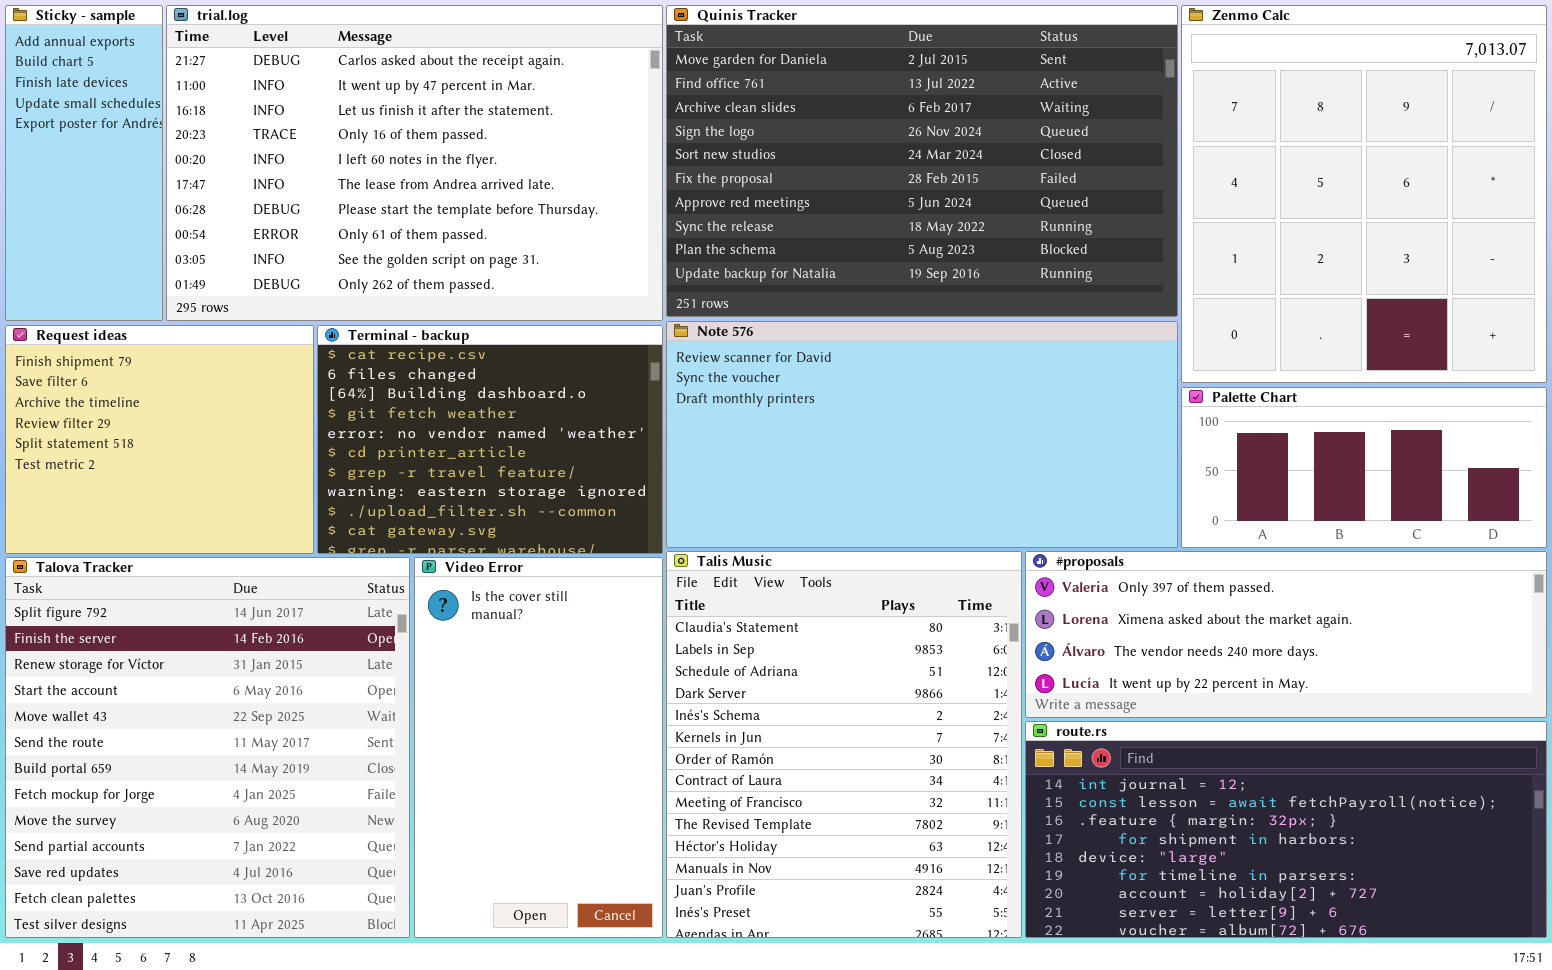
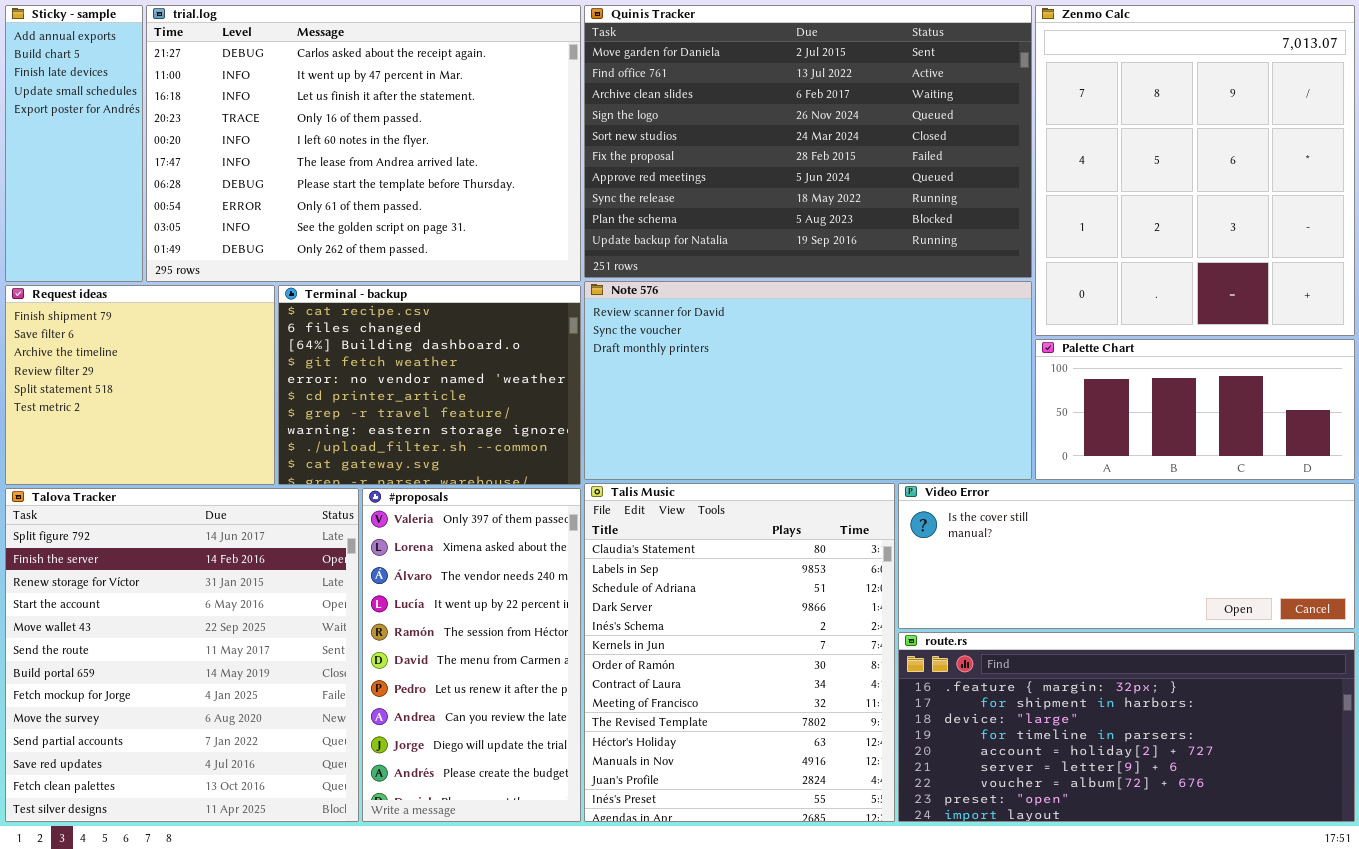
#proposals: [1025,551,1547,718] -> [362,488,581,822], moved, resized
Video Error: [414,557,663,938] -> [898,483,1355,629], moved, resized
route.rs: [1025,721,1547,938] -> [898,632,1355,822], scrolled down 2 rows

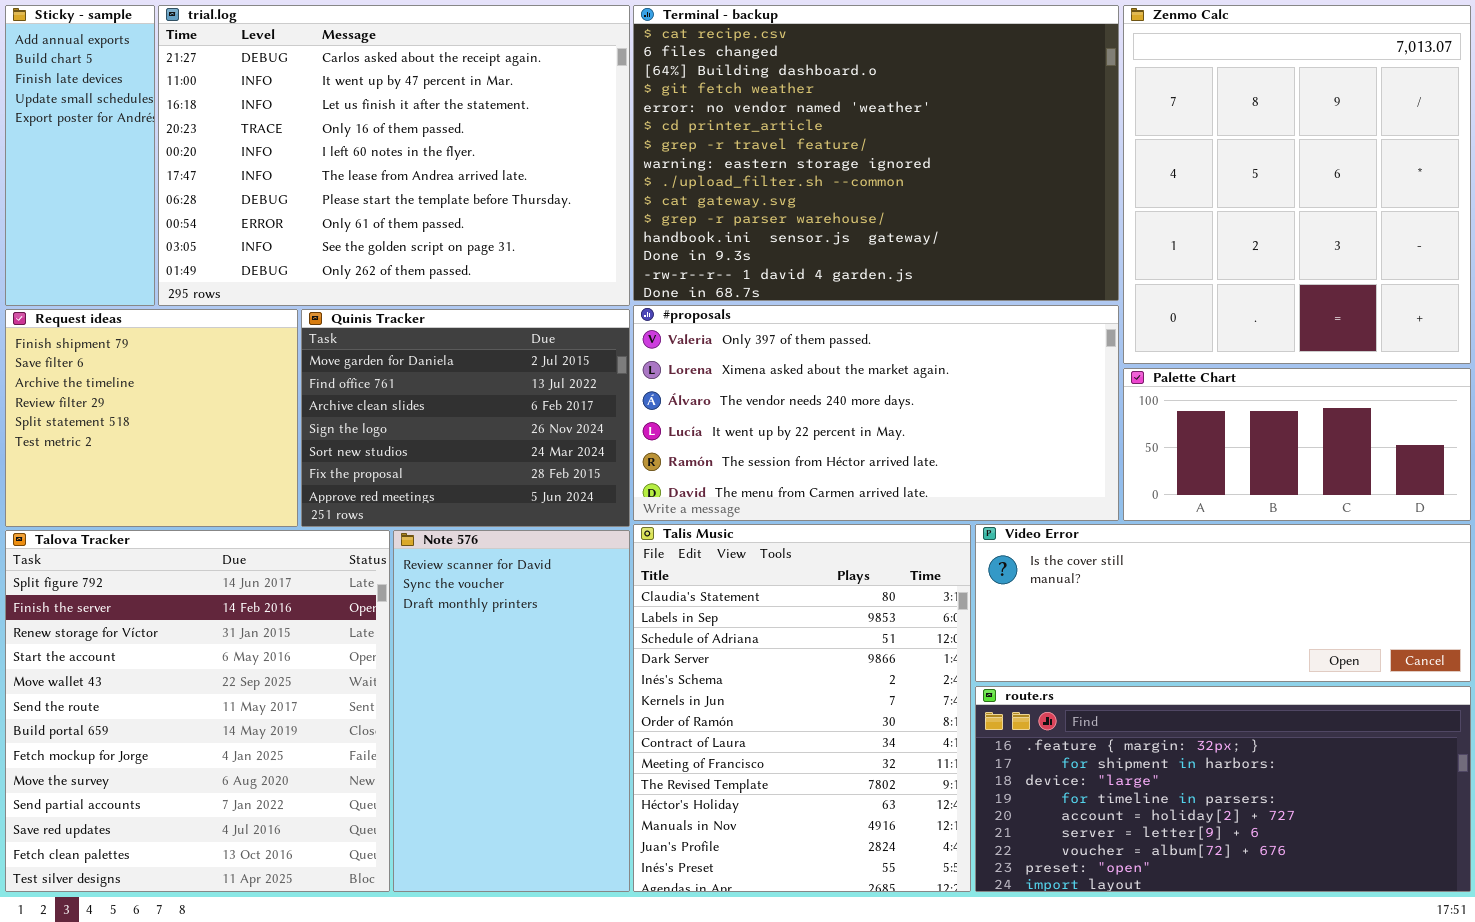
Quinis Tracker: [584,5,1032,278] -> [301,309,630,527], moved, resized
Note 576: [584,281,1032,480] -> [393,530,630,892], moved, resized
Terminal - backup: [278,285,581,485] -> [633,5,1119,301], moved, resized
#proposals: [362,488,581,822] -> [633,305,1119,521], moved, resized

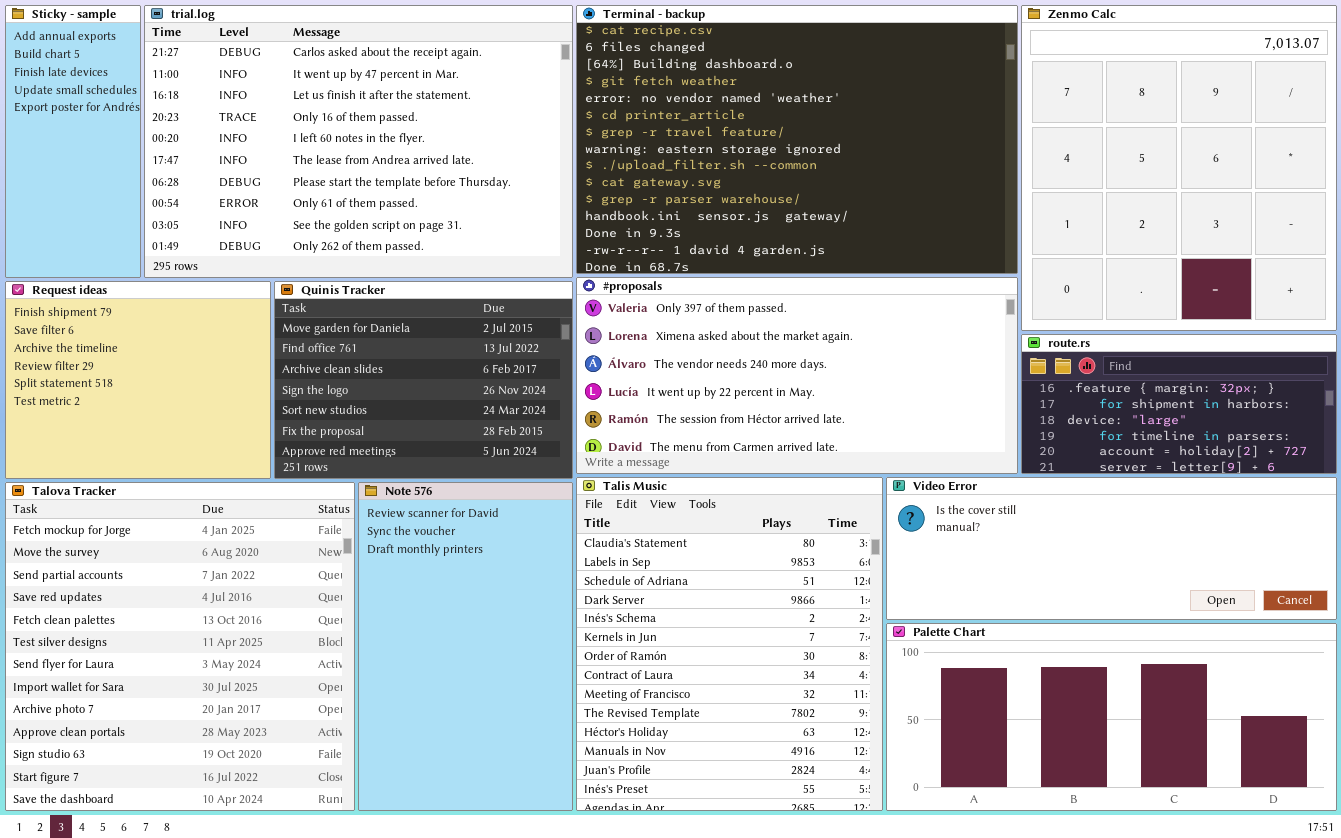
Palette Chart: [1123,368,1471,521] -> [886,623,1337,811], moved, resized
Talova Tracker: [5,530,390,892] -> [5,482,355,811], scrolled down 7 rows
route.rs: [975,686,1471,892] -> [1021,334,1337,474], moved, resized

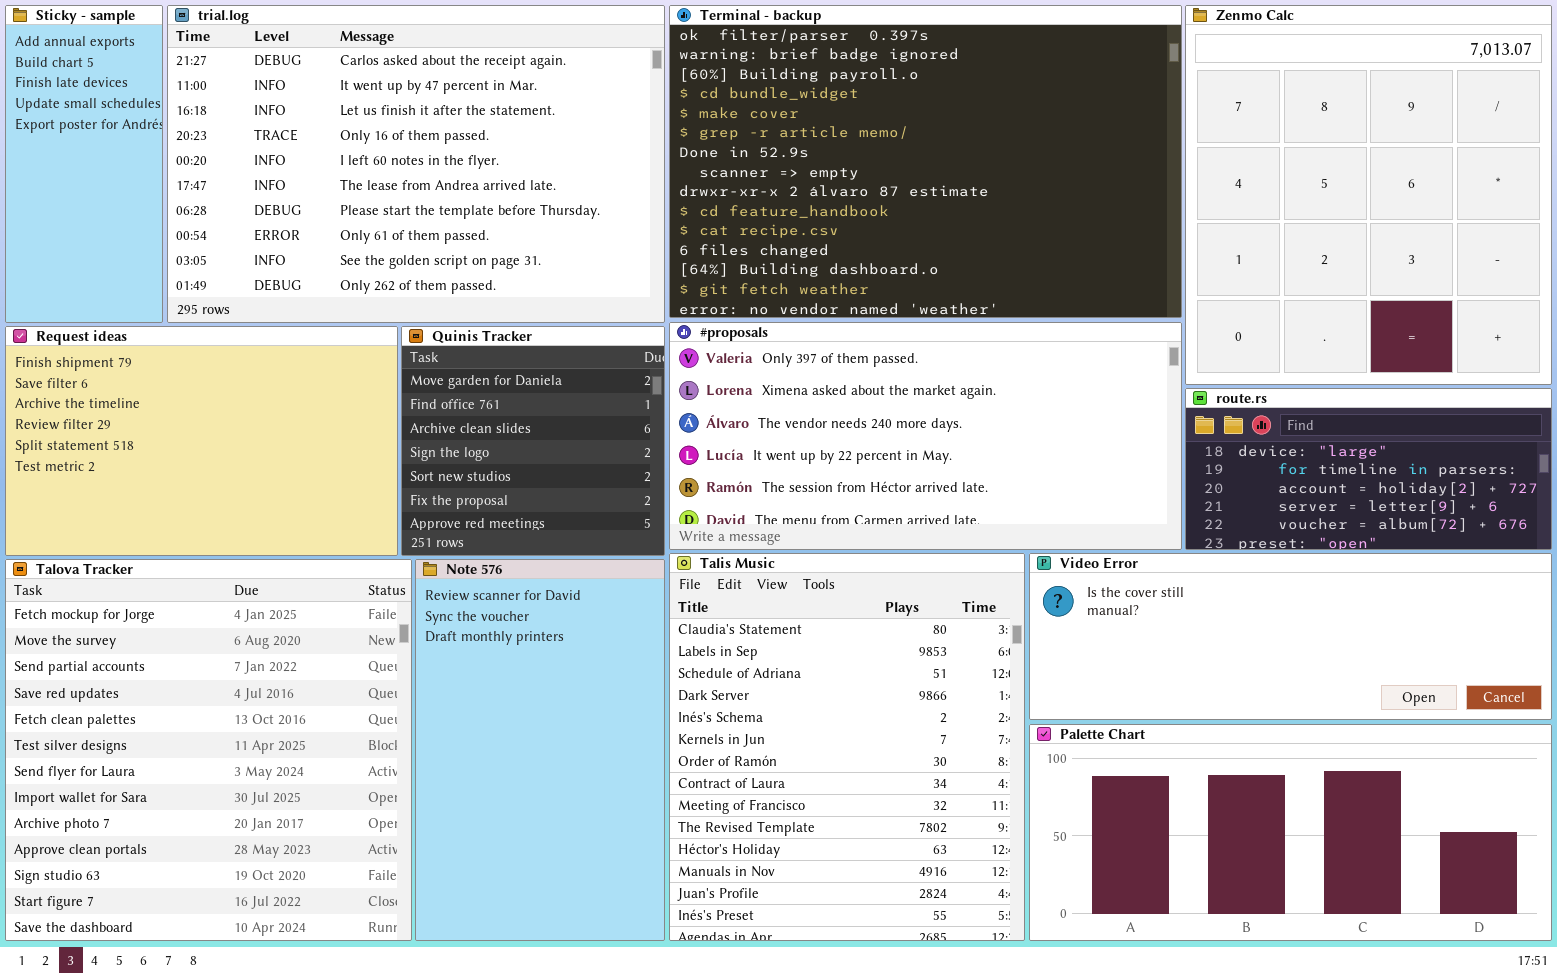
Terminal - backup: [576,5,1018,274] -> [669,5,1182,318], scrolled up 10 rows
Request ideas: [5,281,271,479] -> [5,326,398,556], resized
Quinis Tracker: [274,281,573,479] -> [401,326,665,556], resized
route.rs: [1021,334,1337,474] -> [1185,388,1552,550], scrolled down 2 rows

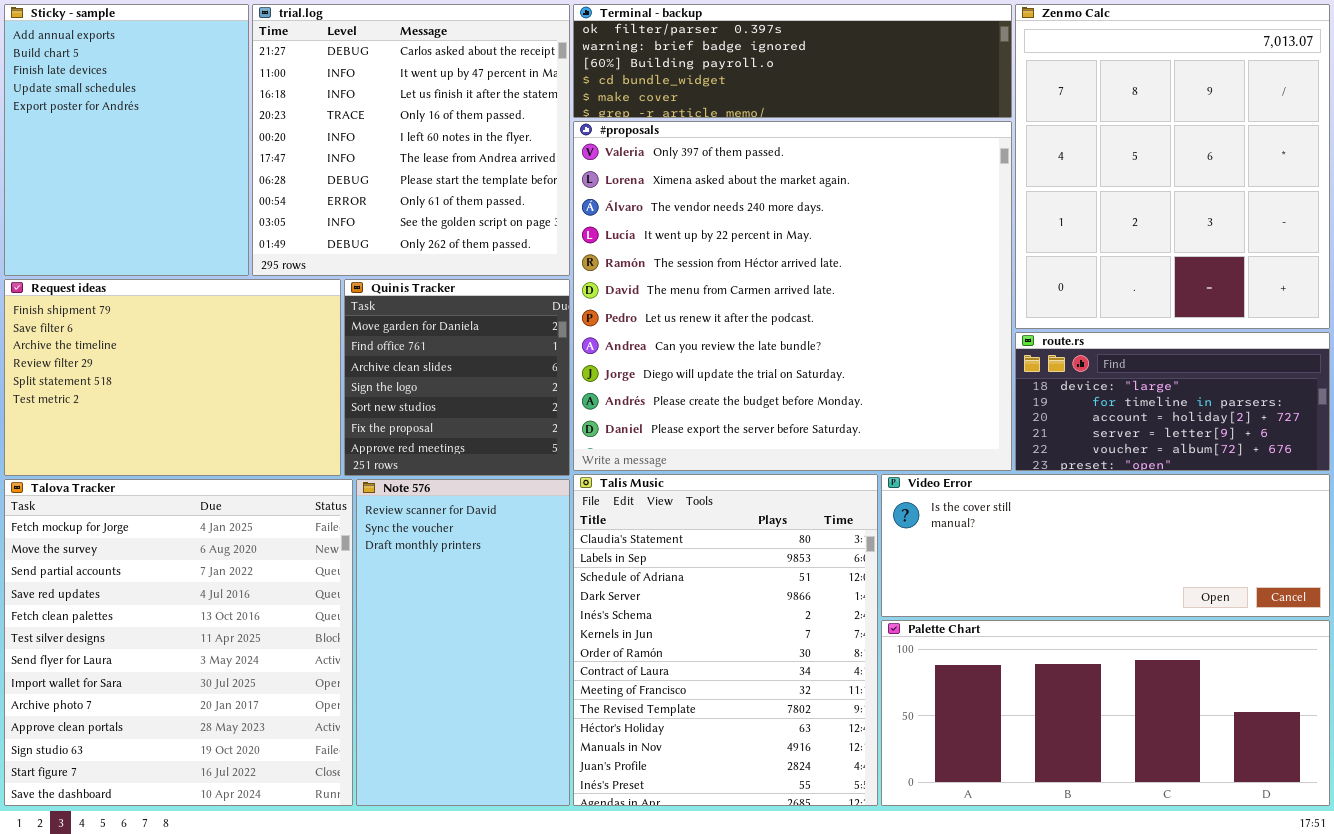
Sticky - sample: [5,5,163,323] -> [4,4,249,276], resized
trial.log: [167,5,665,323] -> [252,4,570,276], resized
Terminal - backup: [669,5,1182,318] -> [573,4,1012,118], resized
#proposals: [669,322,1182,550] -> [573,121,1012,471], resized

